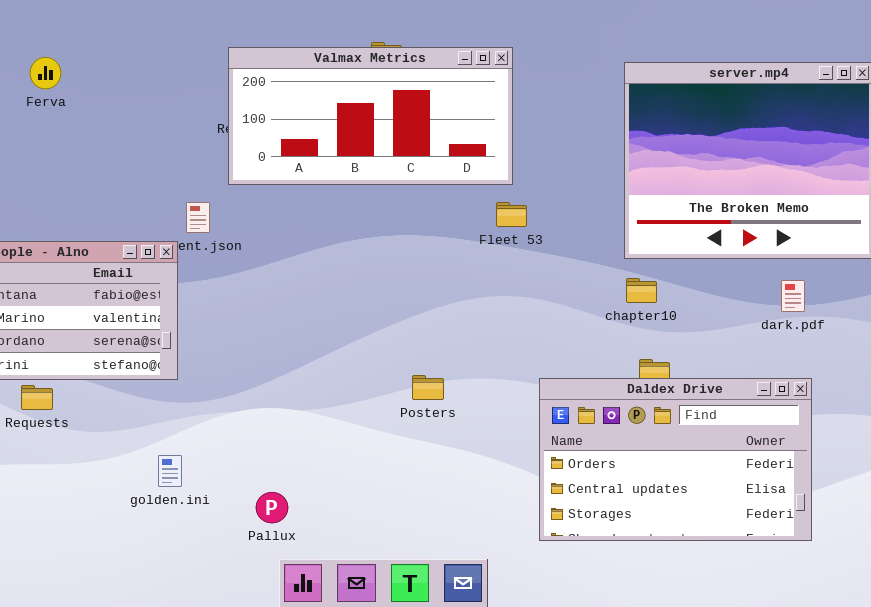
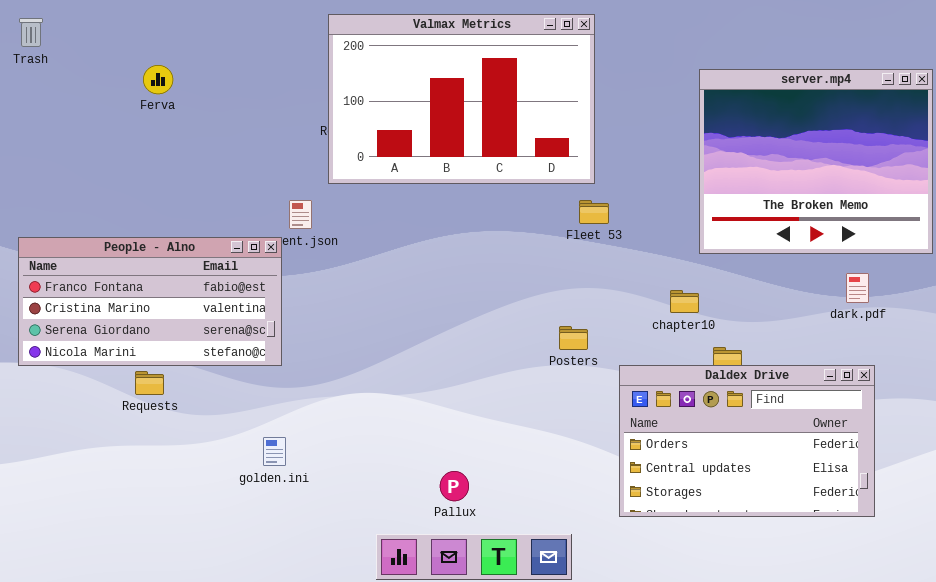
Valmax Metrics: [228,47,513,185] -> [328,14,595,184], resized
chapter10: [626,278,657,303] -> [670,290,699,313], moved
Posters: [412,375,444,400] -> [559,326,588,350], moved
Pallux: [256,492,288,523] -> [440,471,469,501], moved

